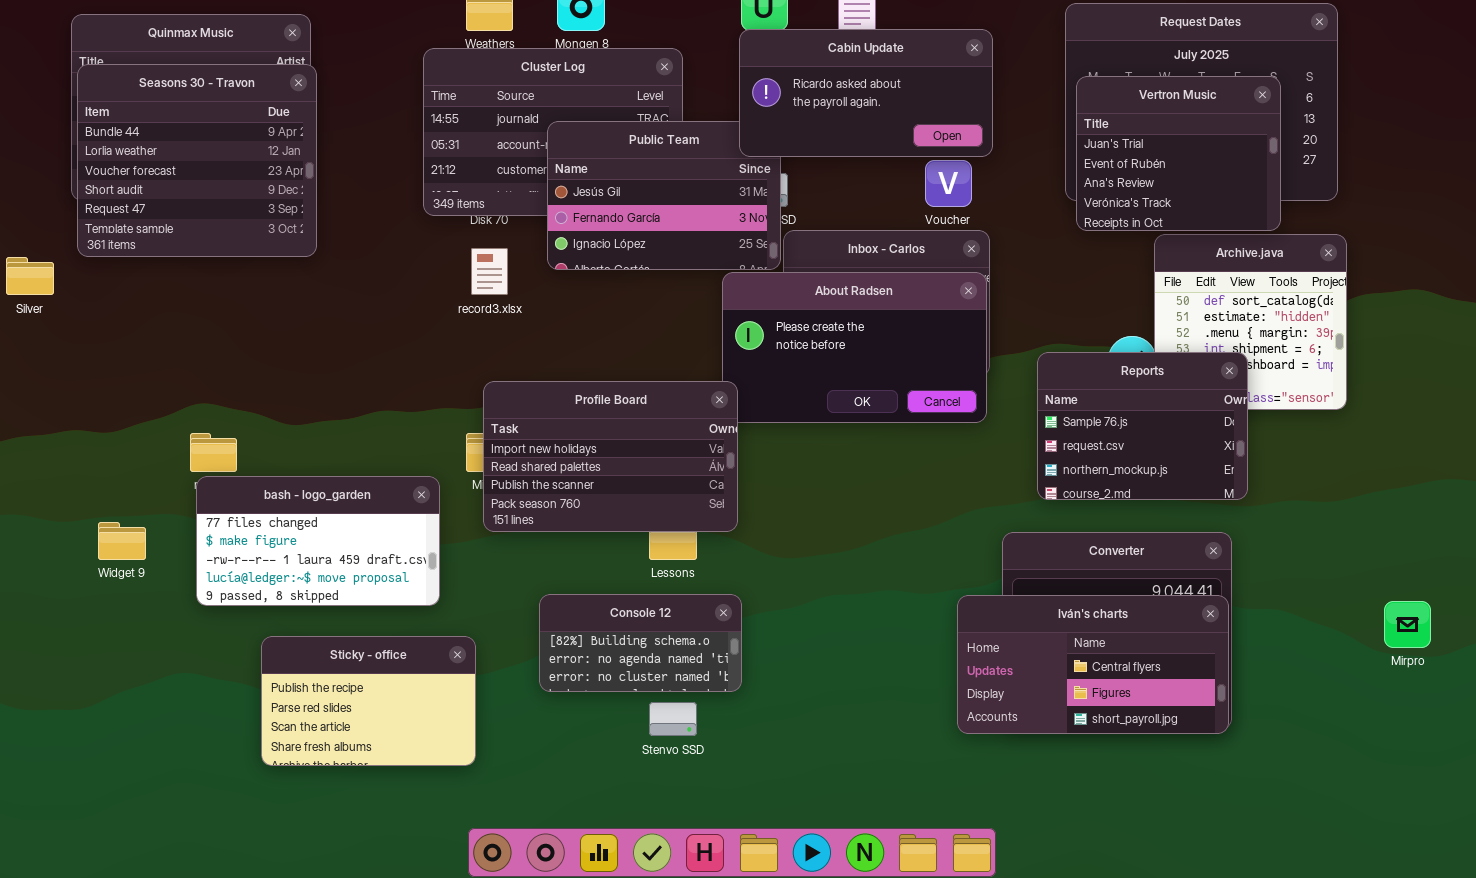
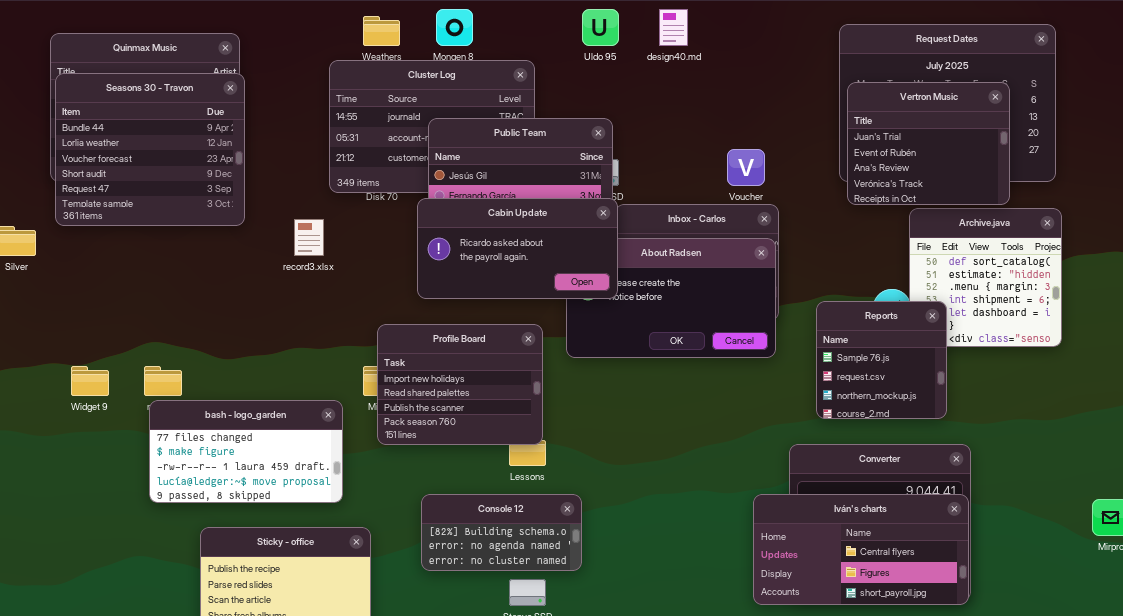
Cabin Update: [739,29,993,157] -> [417,198,618,299], moved
record3.xlsx: [471,248,508,295] -> [294,219,324,256], moved
Reports: [1037,352,1248,500] -> [816,301,947,419], resized
Profile Board: [483,381,738,532] -> [377,324,543,445], resized
Widget 9: [98,522,146,560] -> [71,366,109,396], moved

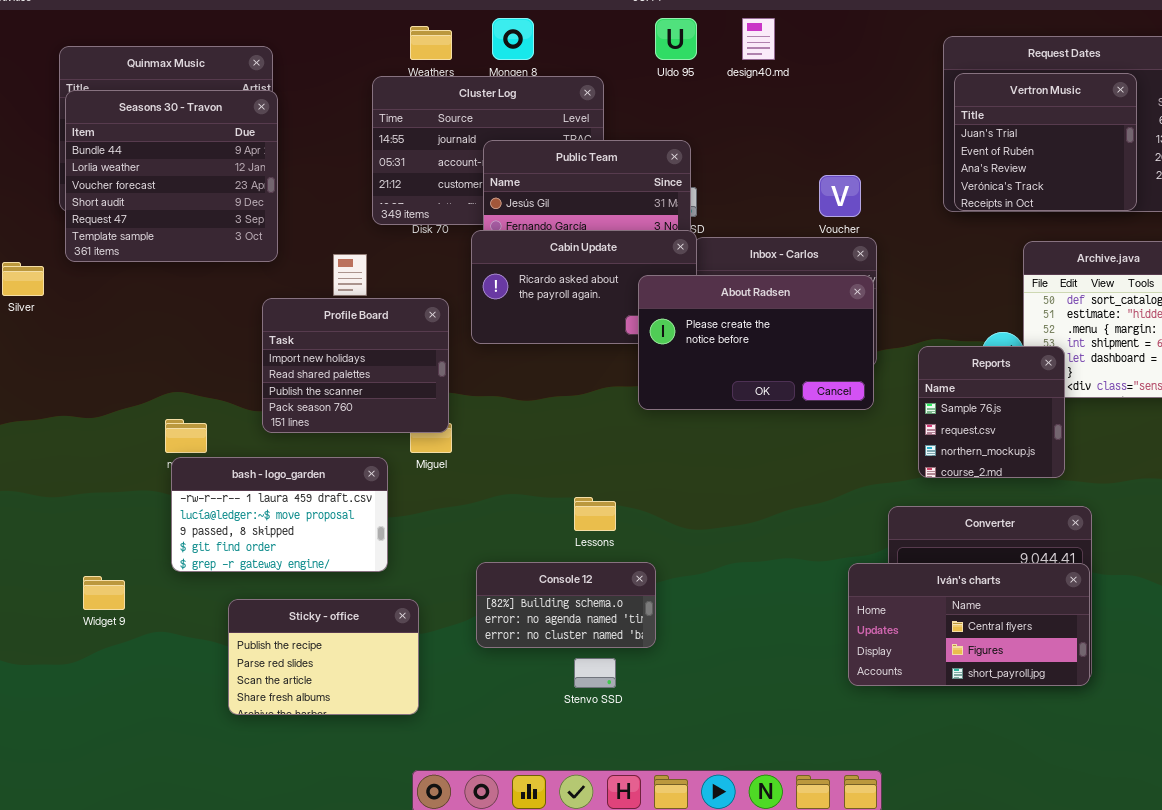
Vertron Music: [847,82,1010,205] -> [954,73,1137,211], moved
About Radsen: [566,238,776,358] -> [638,275,874,410], raised
Profile Board: [377,324,543,445] -> [262,298,449,433], moved
Widget 9: [71,366,109,396] -> [83,576,125,610], moved
bash - logo_garden: [149,400,343,503] -> [171,457,388,572], scrolled down 2 rows

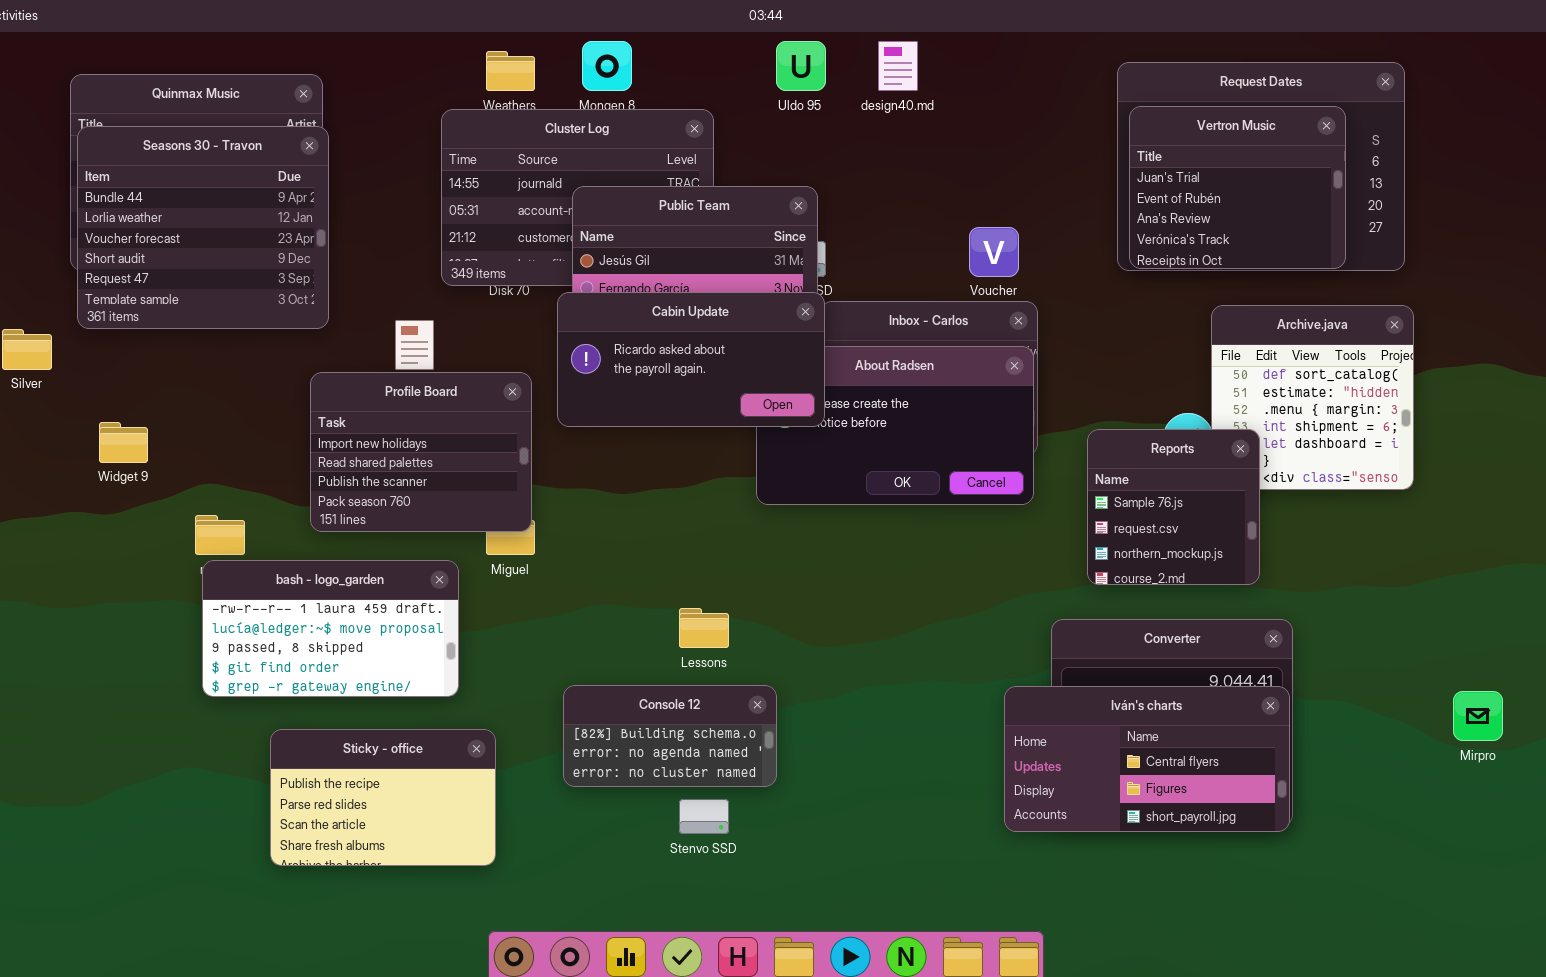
Cabin Update: [471,230,697,344] -> [557,292,825,427], raised
Widget 9: [83,576,125,610] -> [99,422,148,463], moved

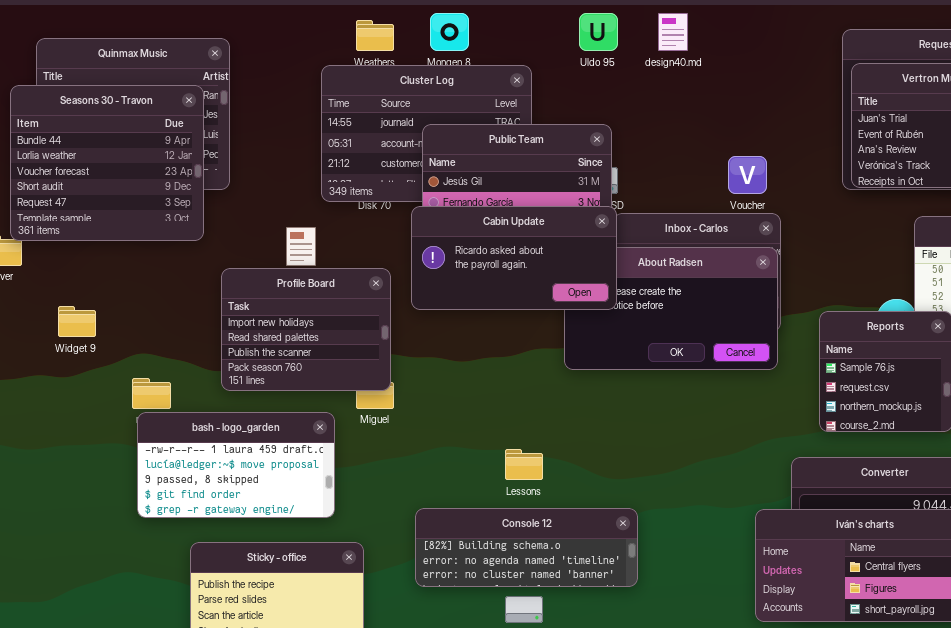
Seasons 30 - Travon: [77,126,329,329] -> [10,85,204,241], moved
Console 12: [563,685,777,787] -> [415,508,638,587], resized

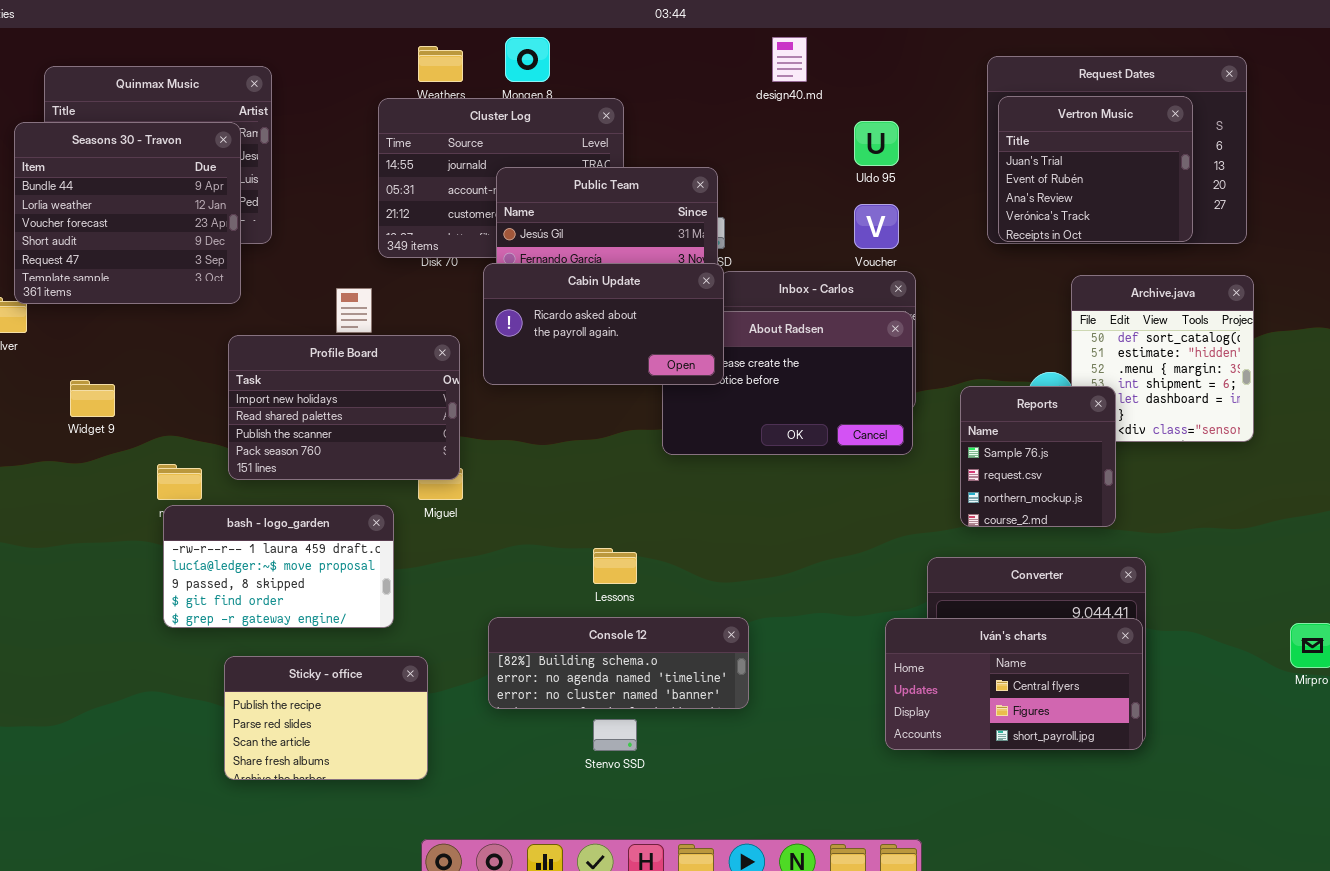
Uldo 95: [579,13,618,51] -> [854,121,899,166], moved
Profile Board: [221,268,391,391] -> [228,335,460,480], resized

